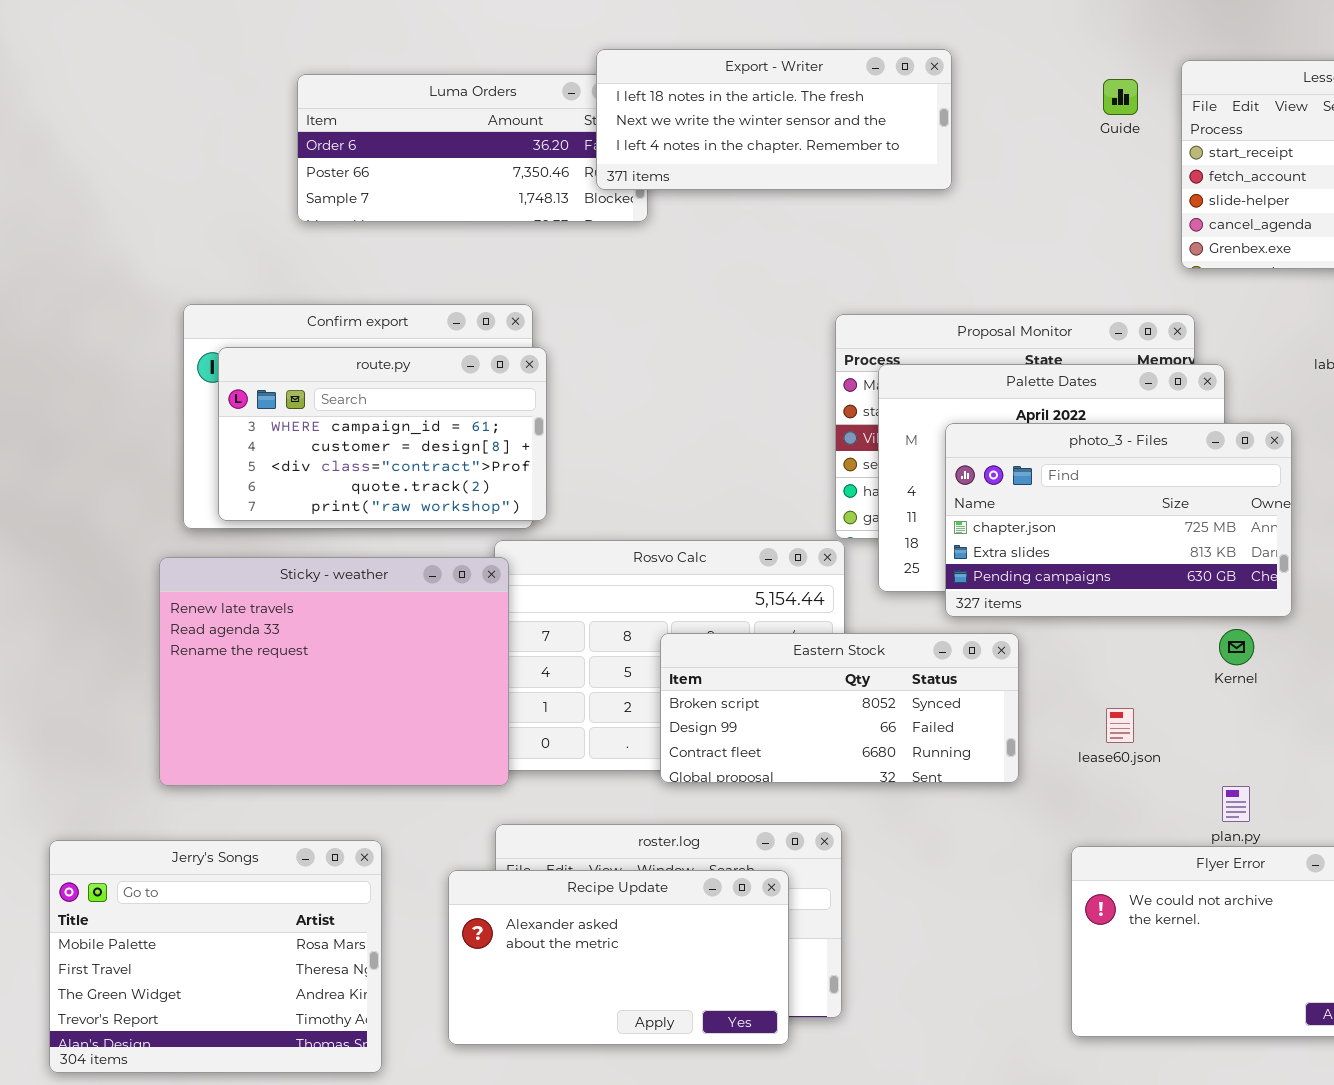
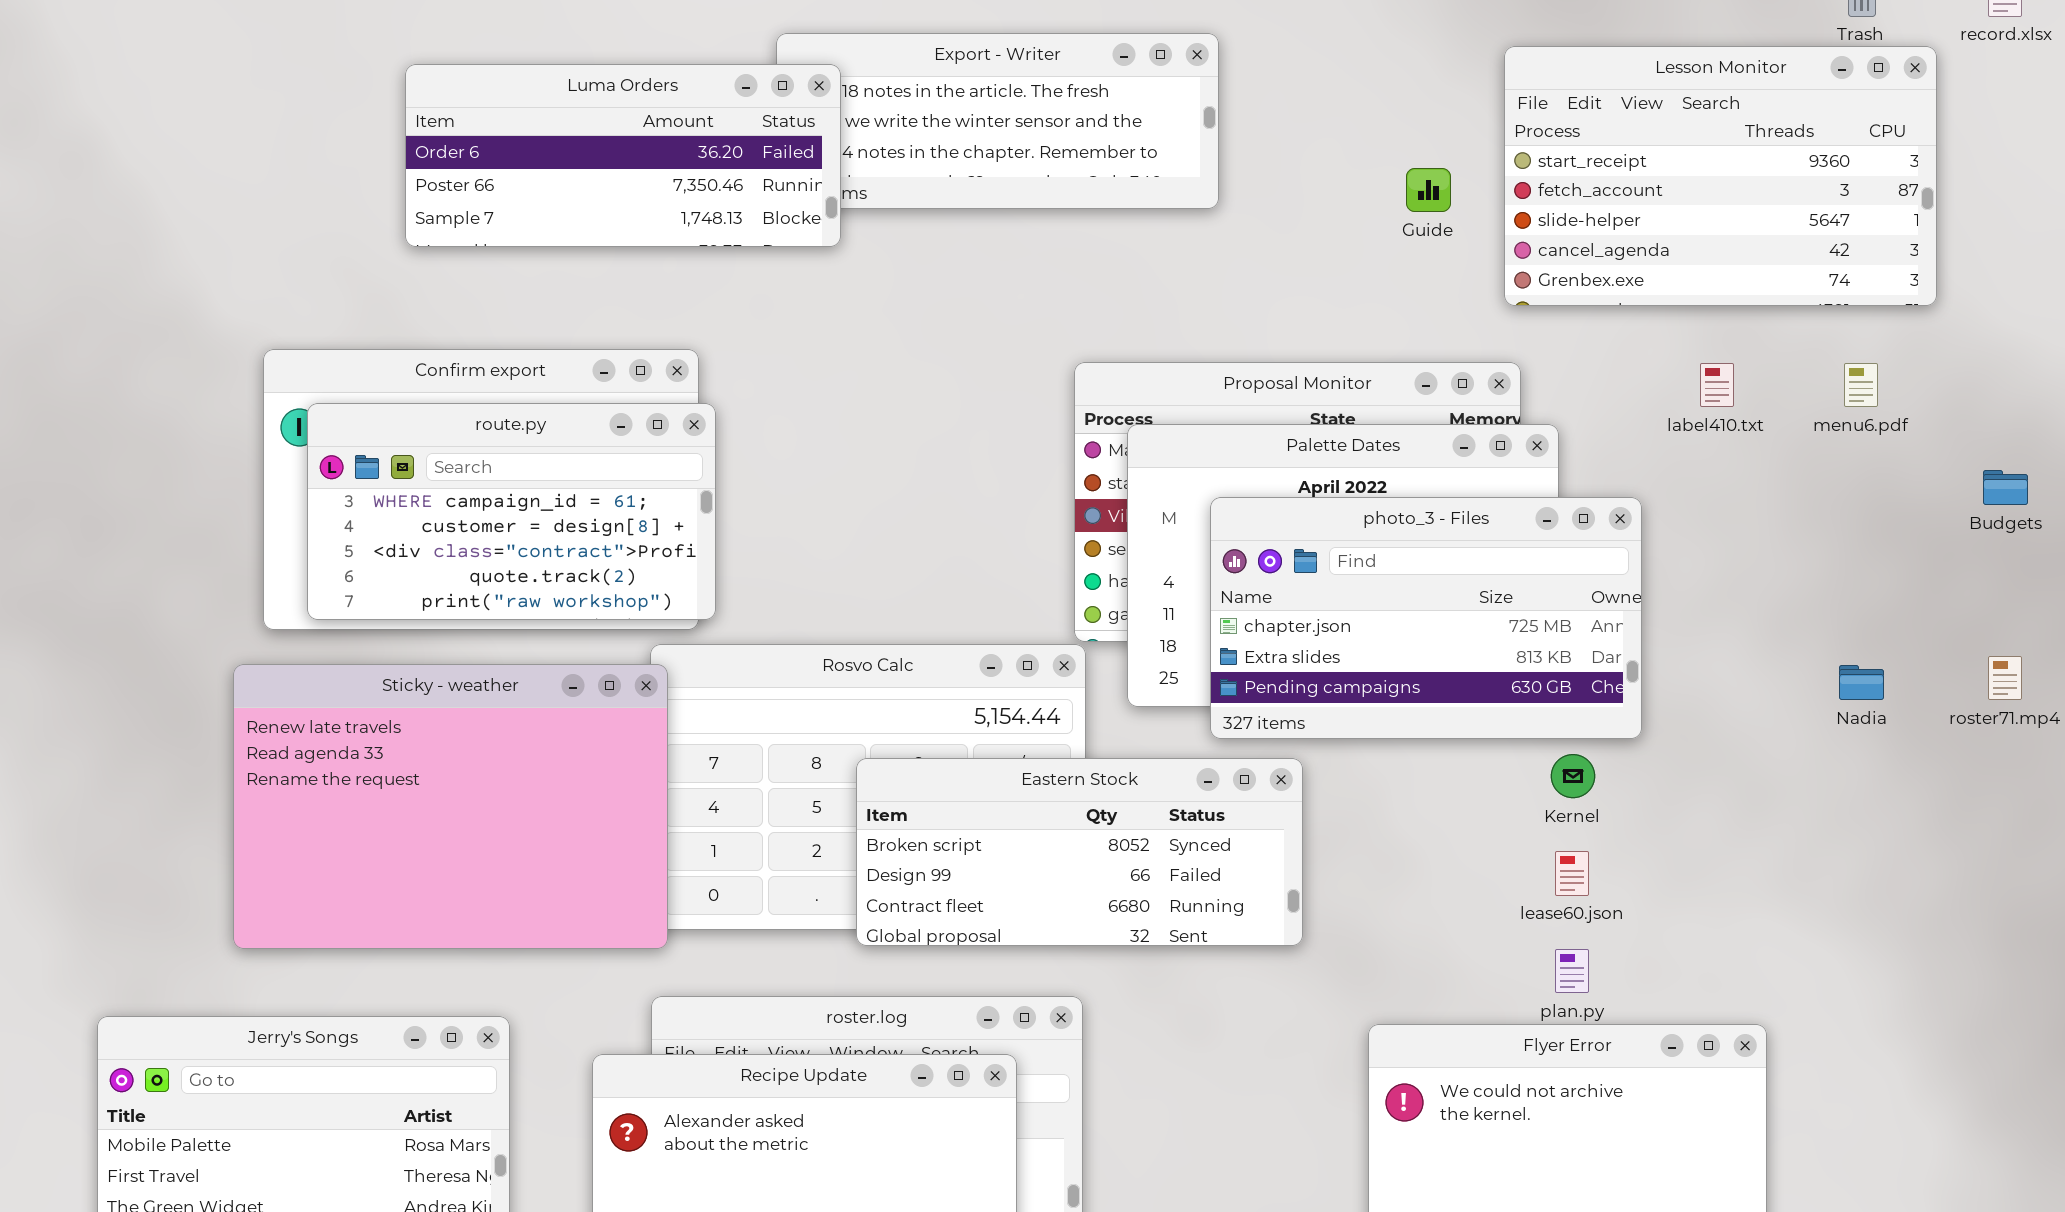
Luma Orders: [297,74,648,222] -> [405,64,841,247], raised
Guide: [1103,79,1138,115] -> [1406,168,1451,212], moved
lease60.json: [1106,708,1134,743] -> [1555,851,1589,896], moved

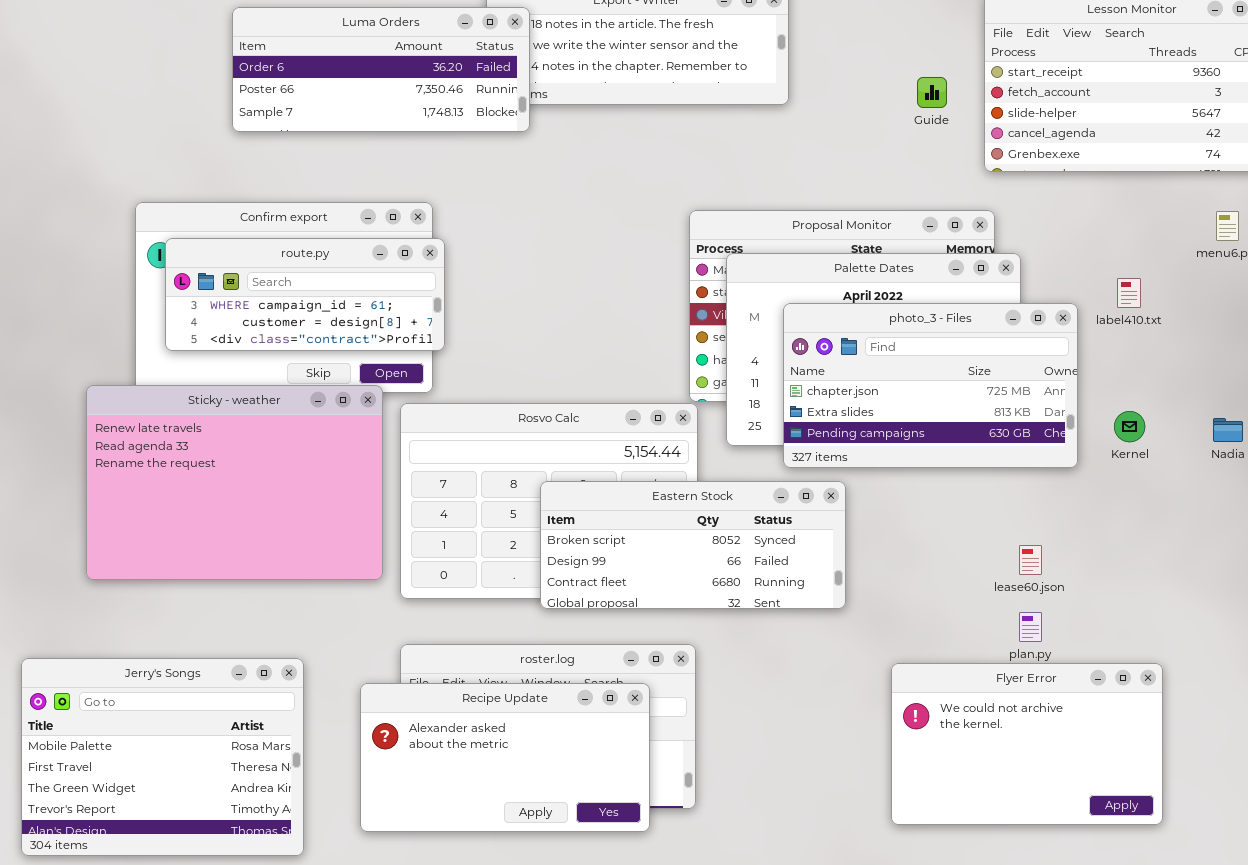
label410.txt: [1700,363,1734,407] -> [1117,278,1141,308], moved
route.py: [307,403,716,620] -> [165,238,445,351], resized
Sticky - weather: [233,664,668,949] -> [86,385,383,580], moved
Kernel: [1551,754,1595,798] -> [1114,411,1145,442], moved

